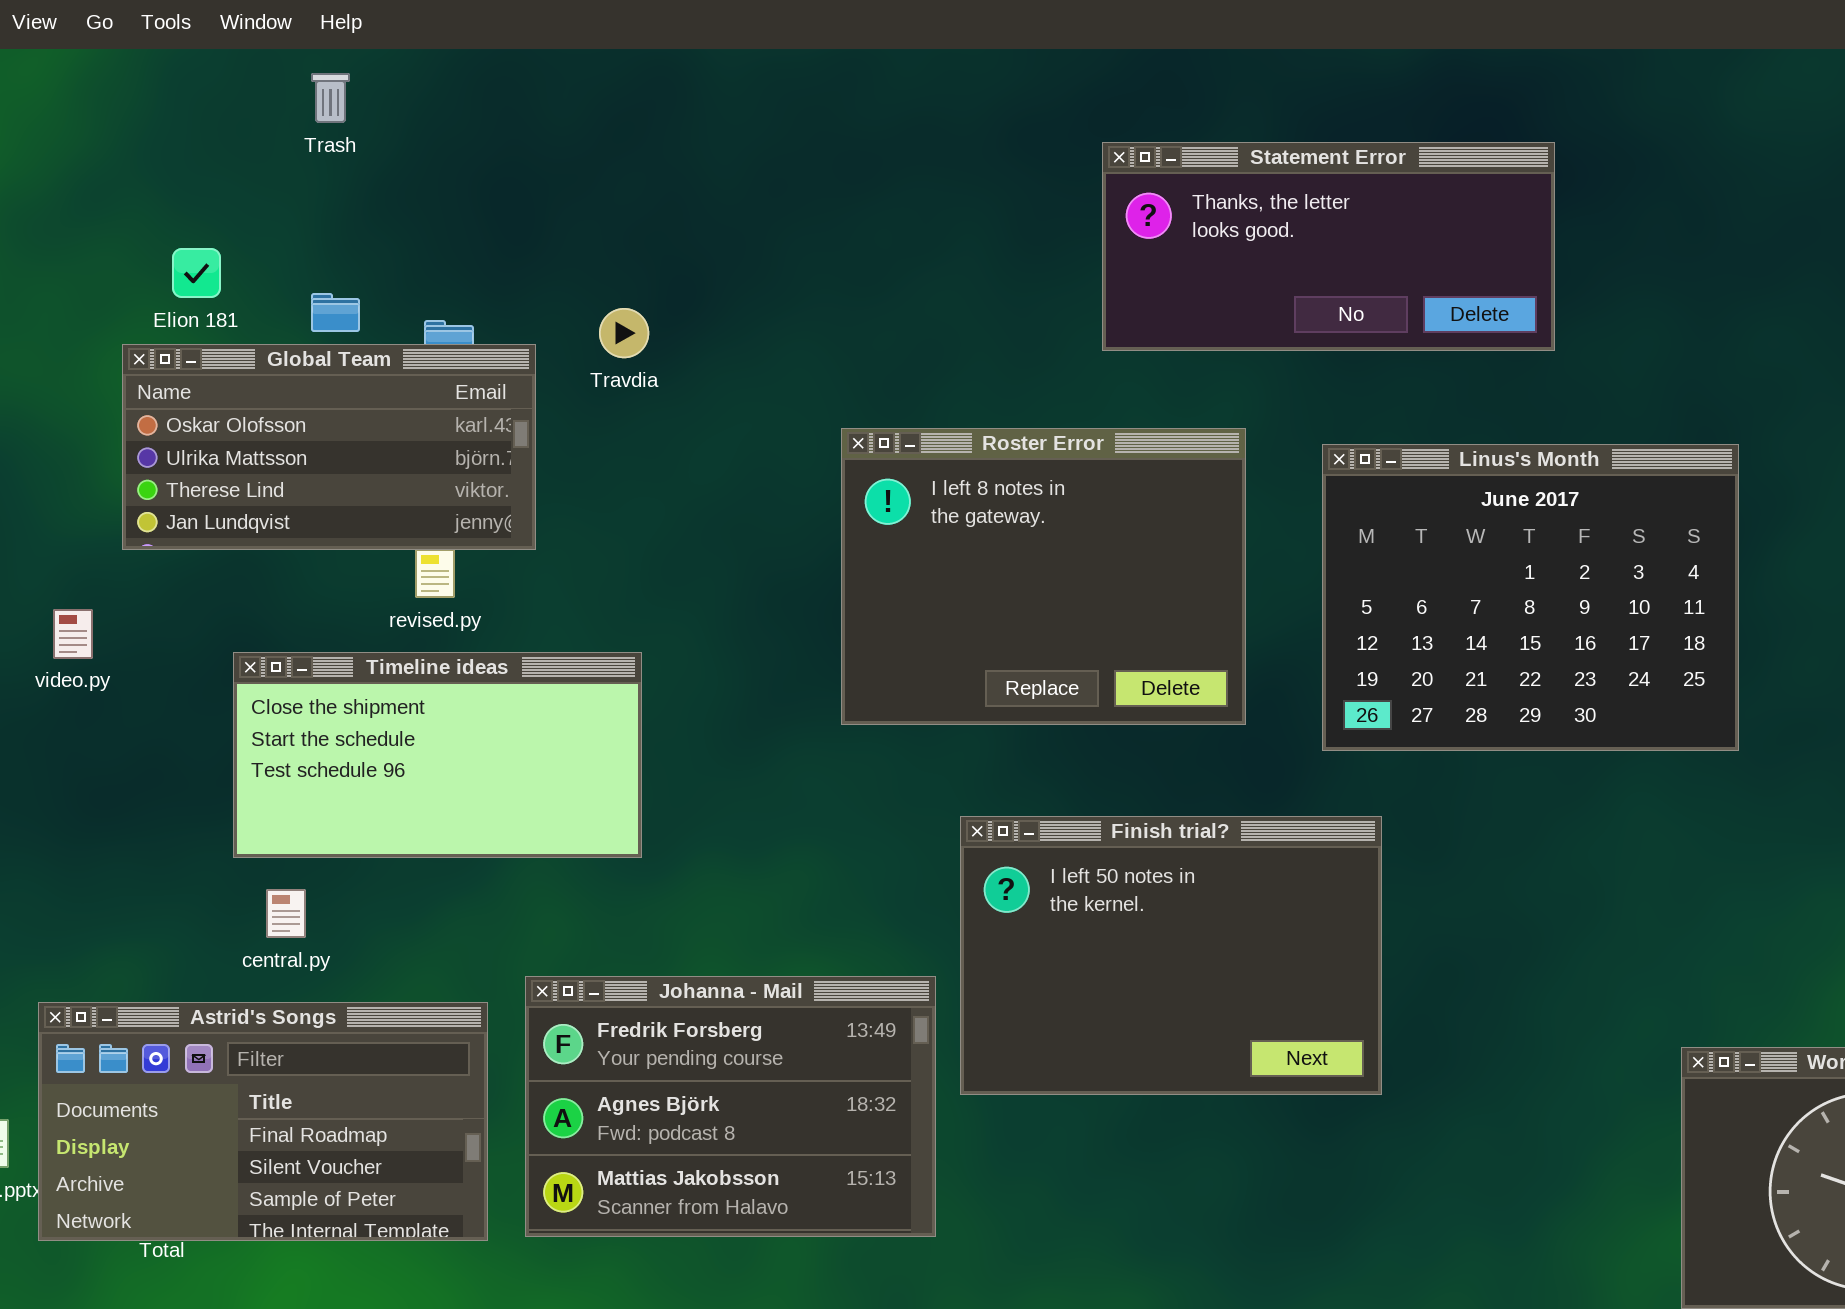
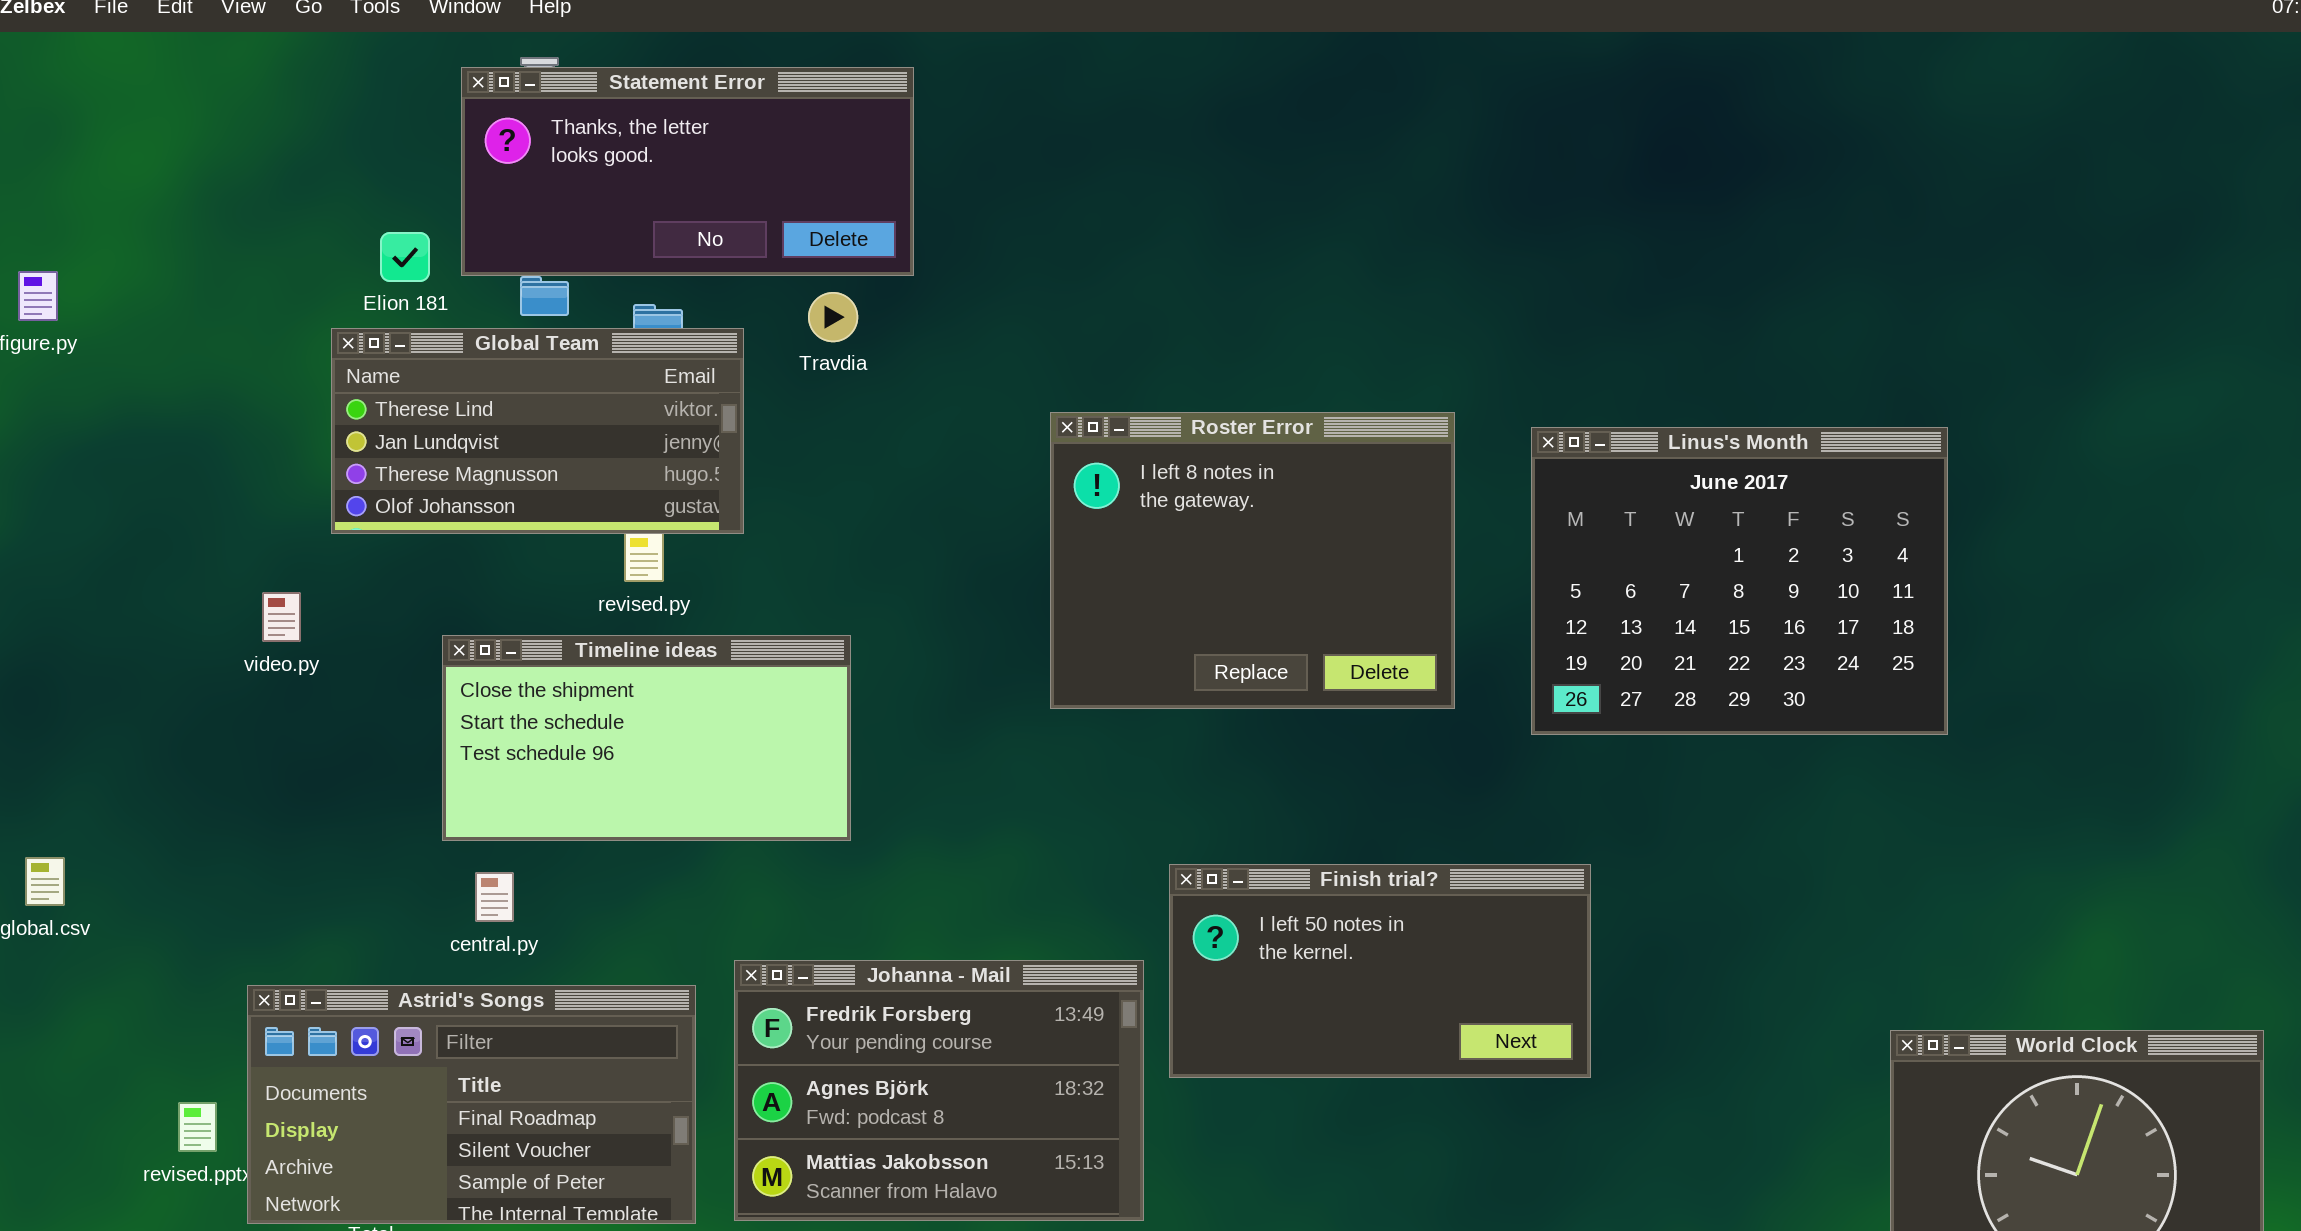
Statement Error: [1102,142,1555,351] -> [461,67,914,276], moved
Global Team: [122,344,536,550] -> [331,328,744,534], scrolled down 2 rows
Finish trial?: [960,816,1382,1095] -> [1169,864,1591,1078], resized

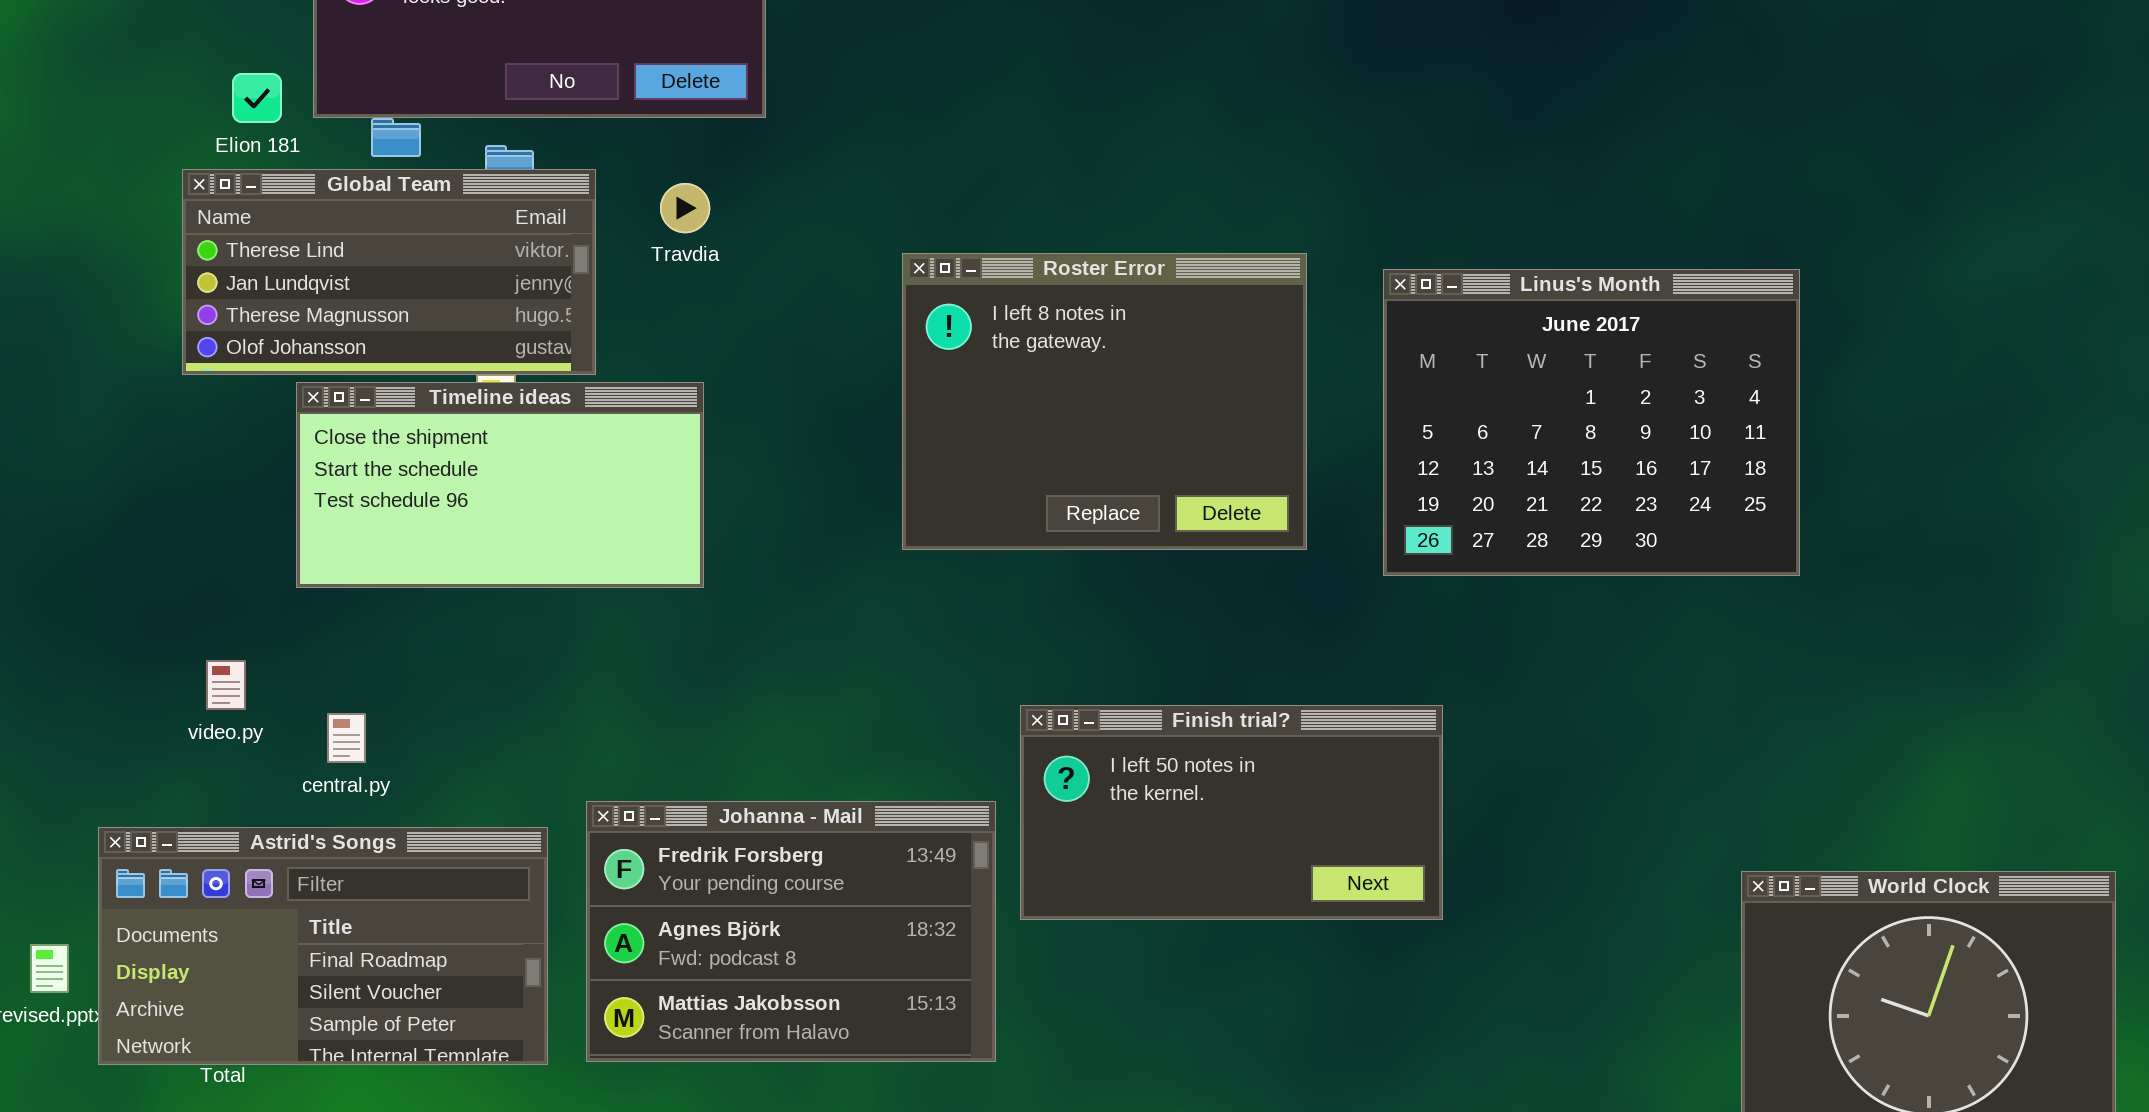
Travdia: [808,292,858,342] -> [660,183,710,233], moved
video.py: [262,592,301,642] -> [206,660,246,710], moved
Timeline ideas: [442,635,851,841] -> [296,382,704,588], moved

